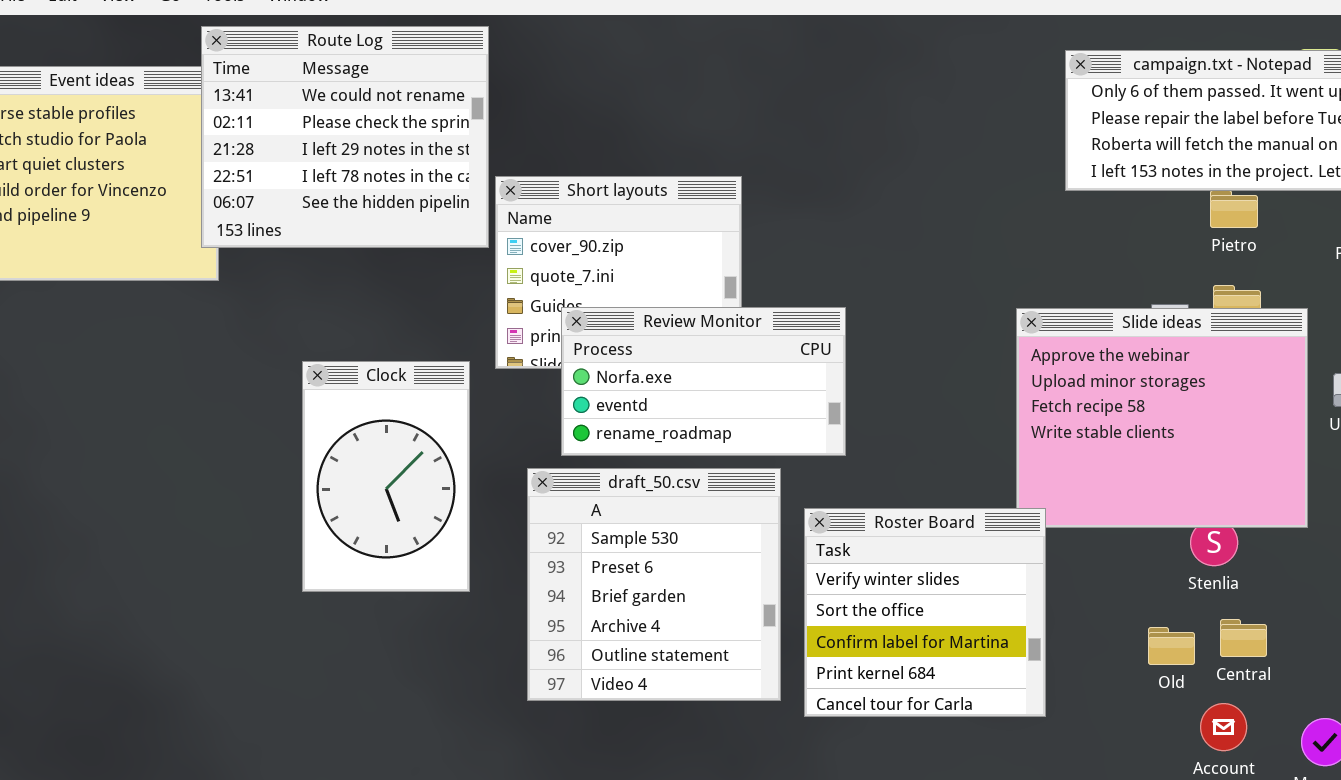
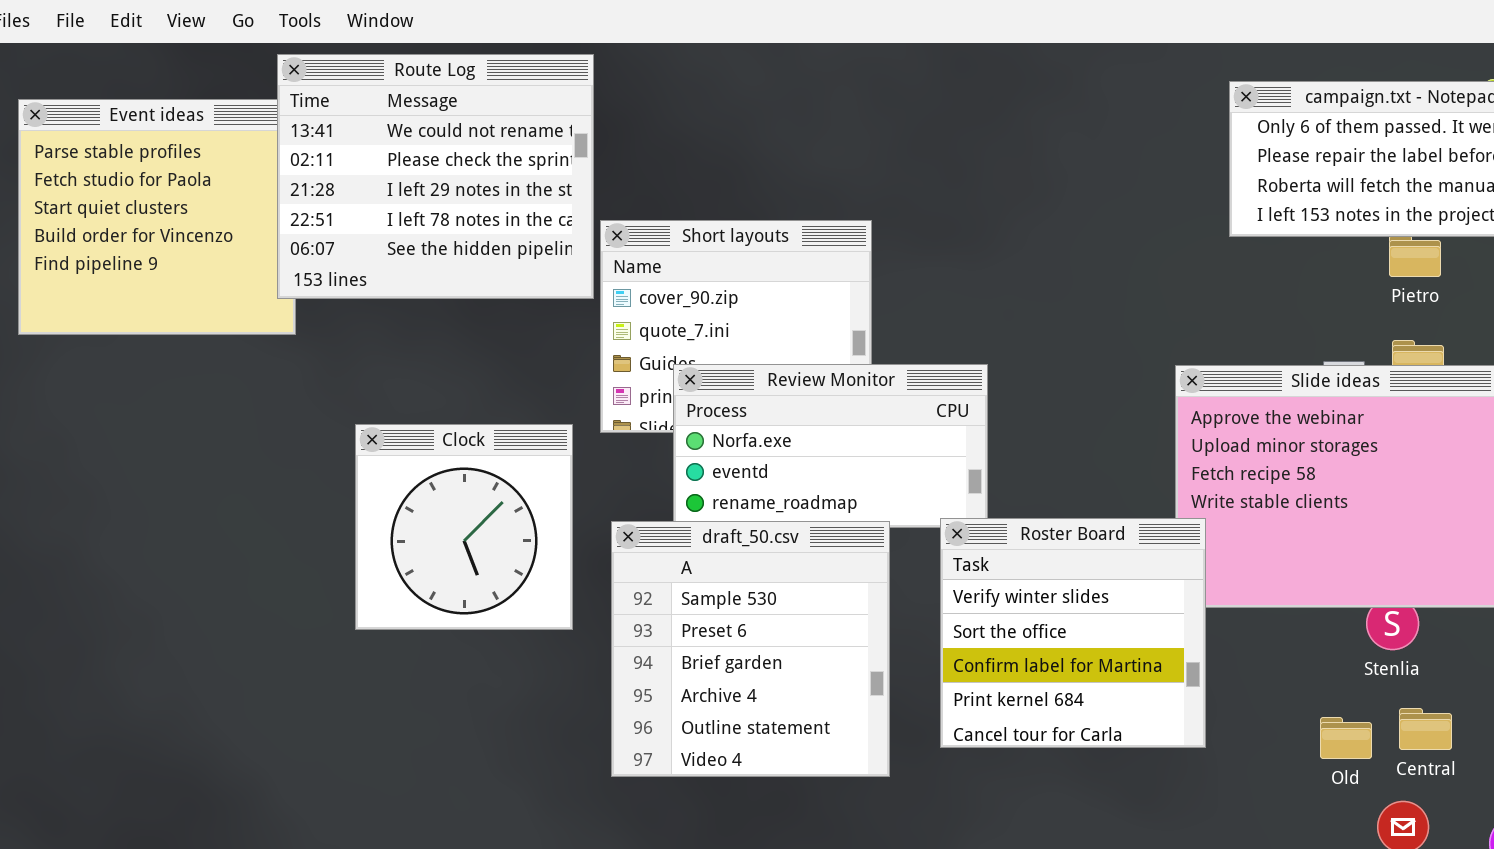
Clock: [302,361,470,592] -> [355,424,573,630], resized
draft_50.csv: [527,468,781,701] -> [611,521,890,777], moved
Roster Board: [804,508,1046,717] -> [940,518,1206,748], moved

